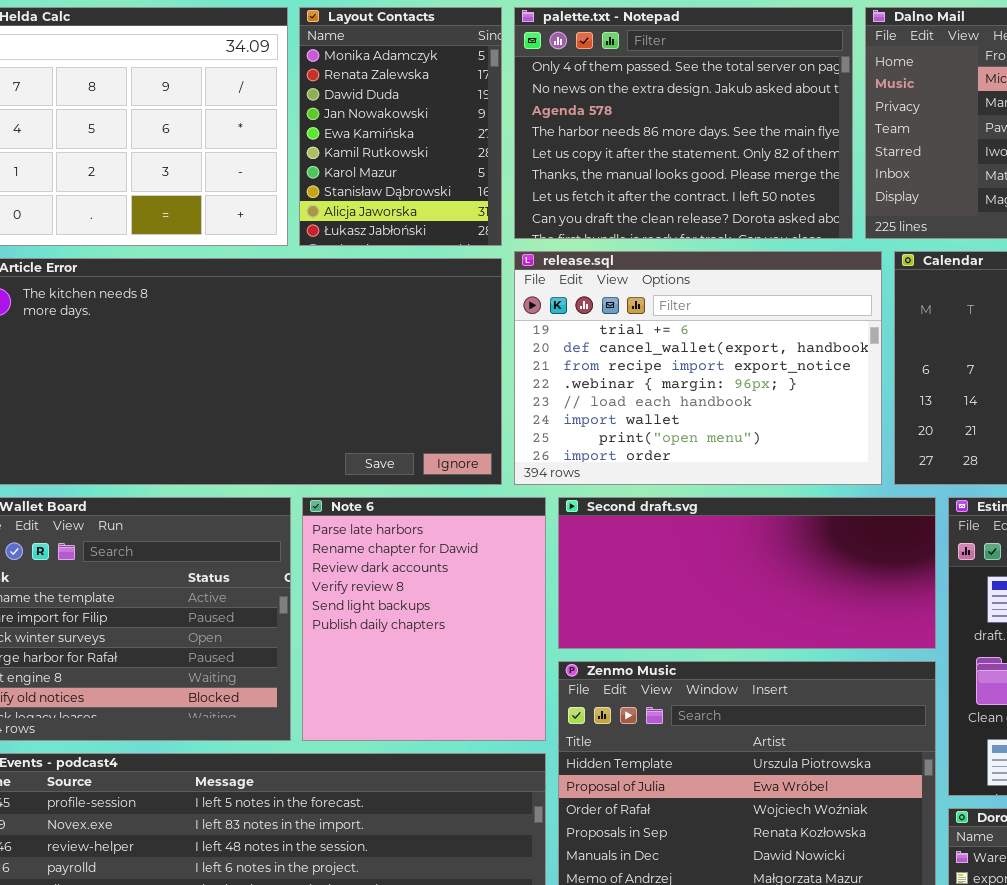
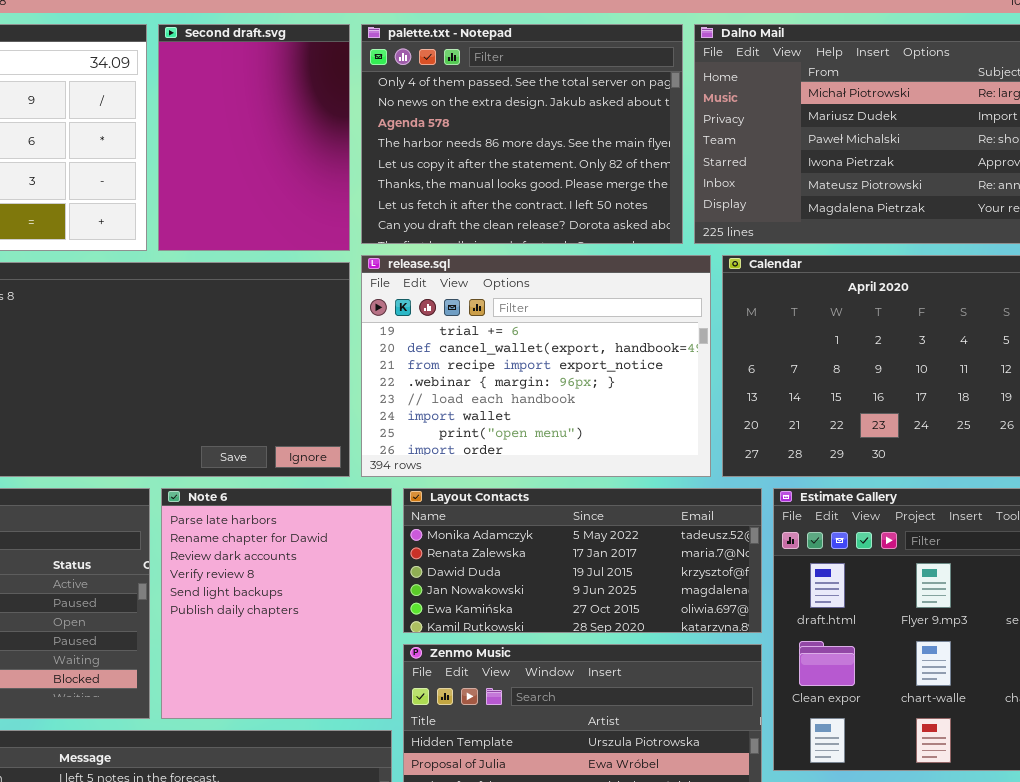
Layout Contacts: [299,7,502,246] -> [403,488,762,633], moved, resized
Second draft.svg: [558,497,936,649] -> [158,24,350,251], moved, resized

